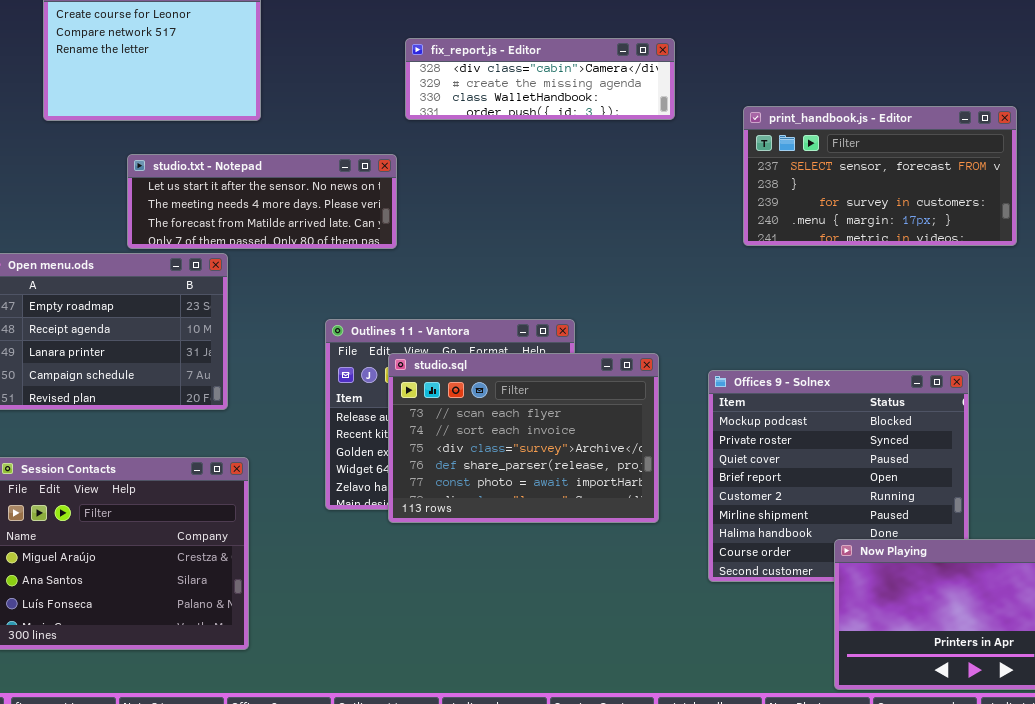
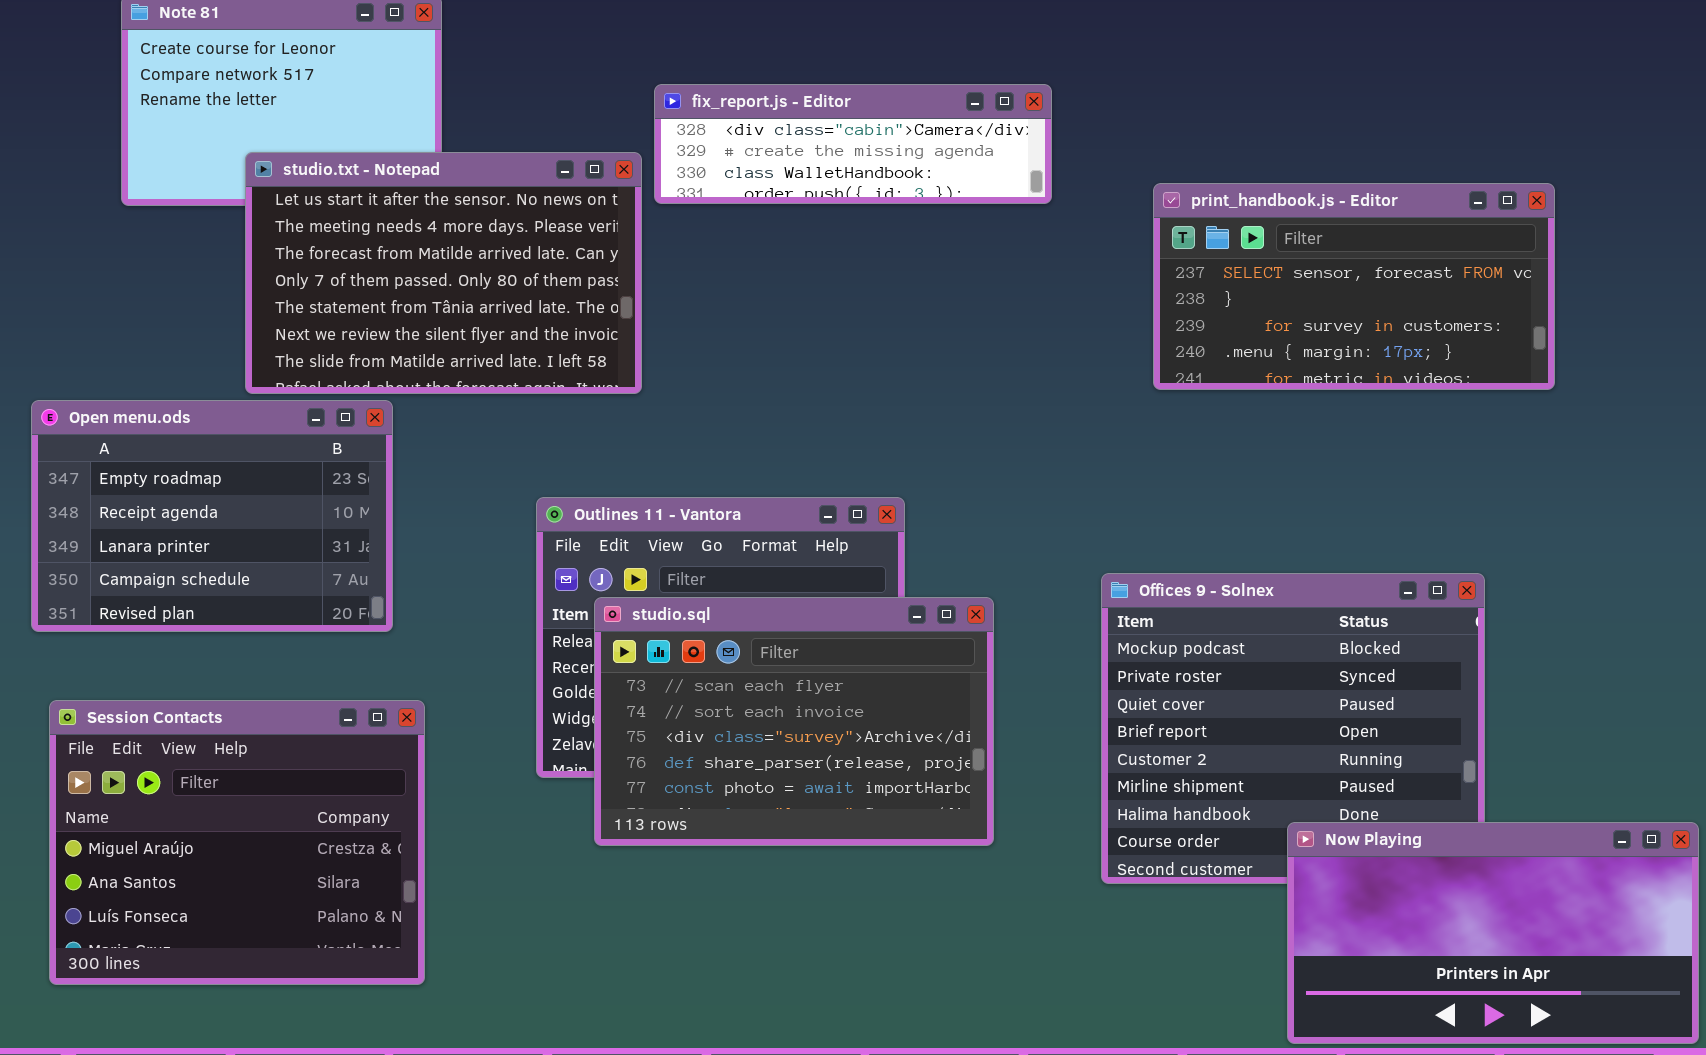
studio.txt - Notepad: [127,154,397,249] -> [245,152,642,394], resized
studio.sql: [388,353,659,523] -> [594,597,994,846], moved

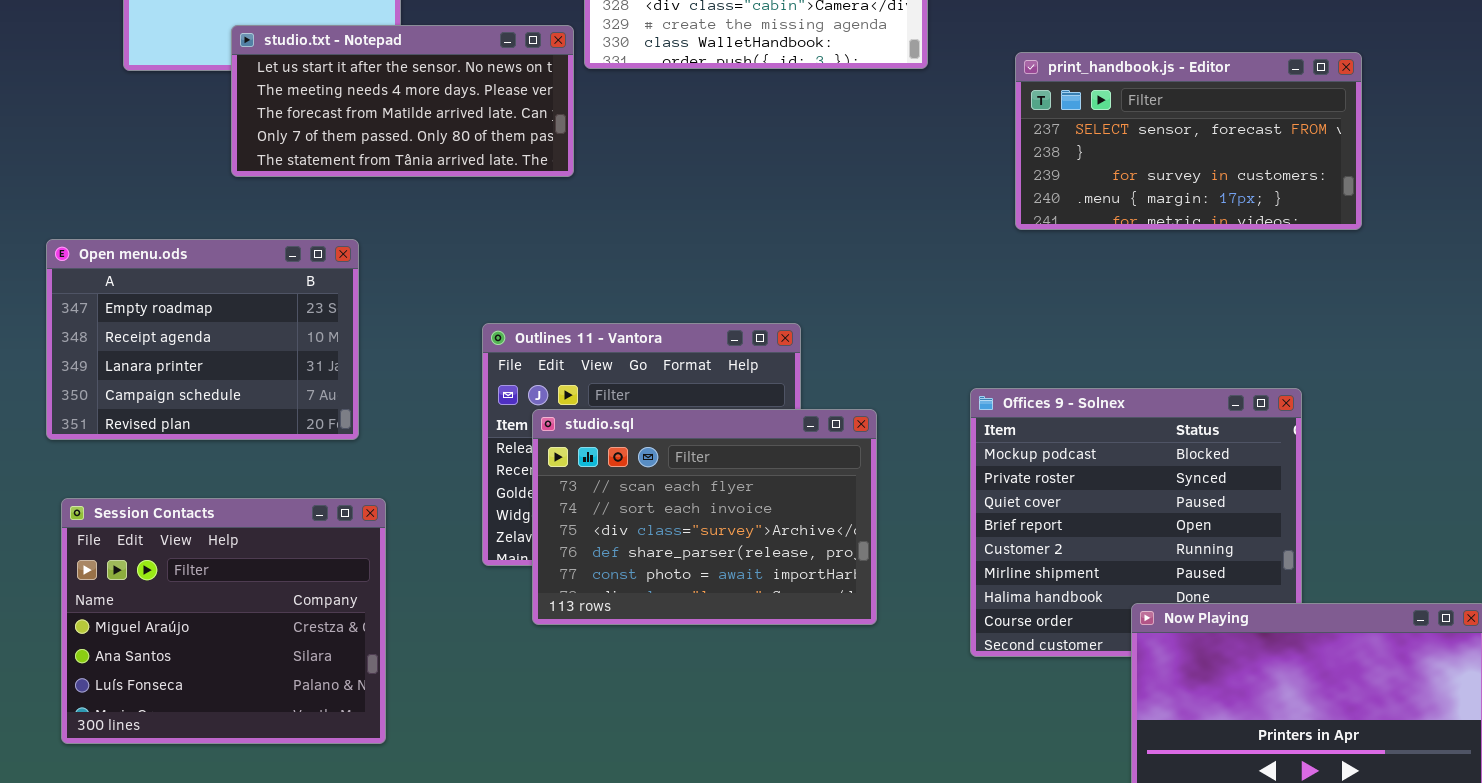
studio.txt - Notepad: [245,152,642,394] -> [231,25,574,177], resized

